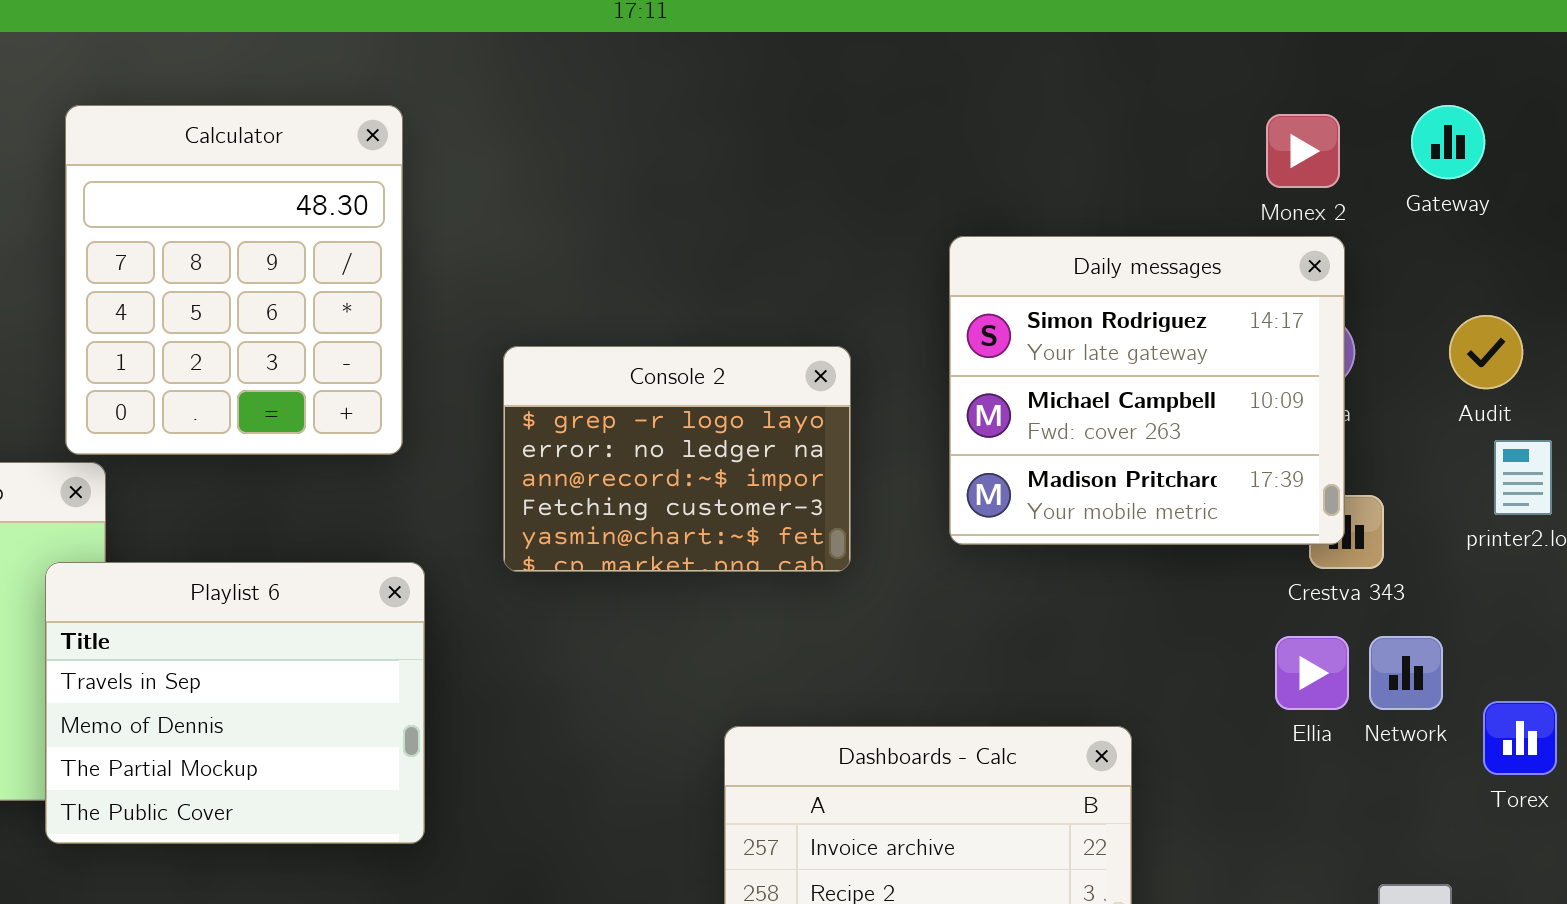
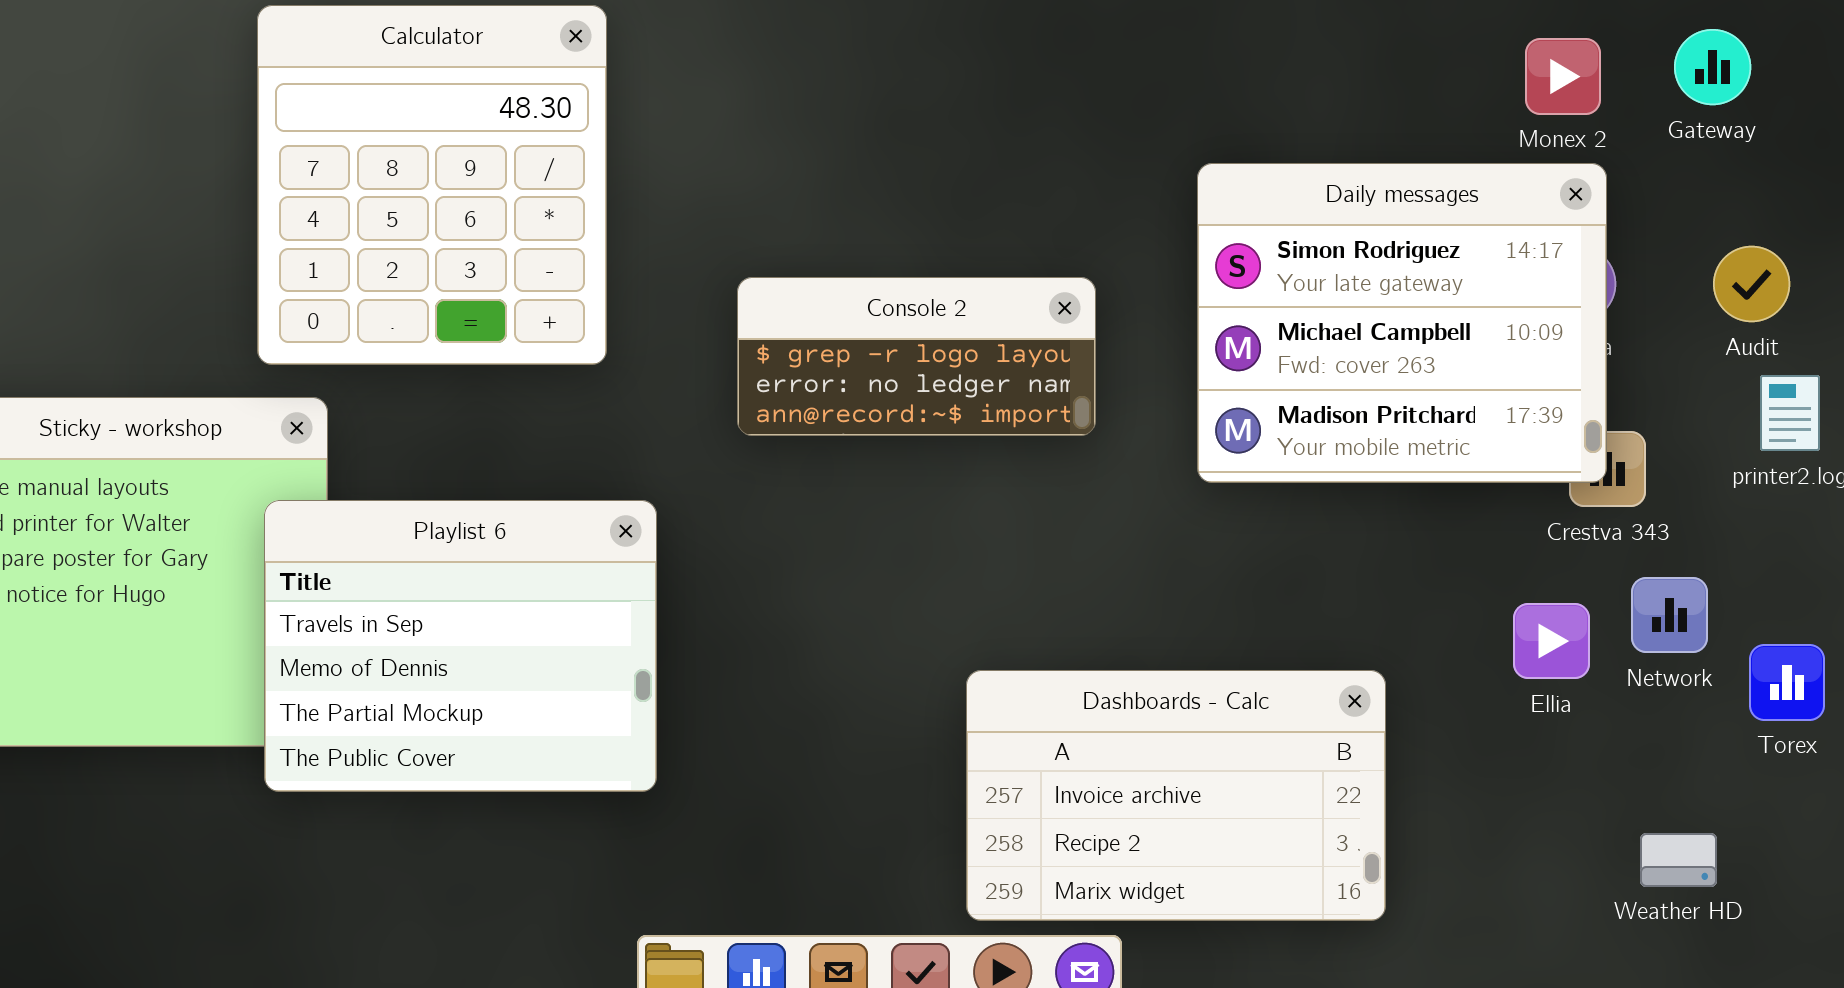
Calculator: [65,105,403,455] -> [257,5,607,365], moved
Console 2: [503,346,851,572] -> [737,277,1096,436], resized
Ellia: [1275,636,1349,710] -> [1513,603,1590,679], moved

